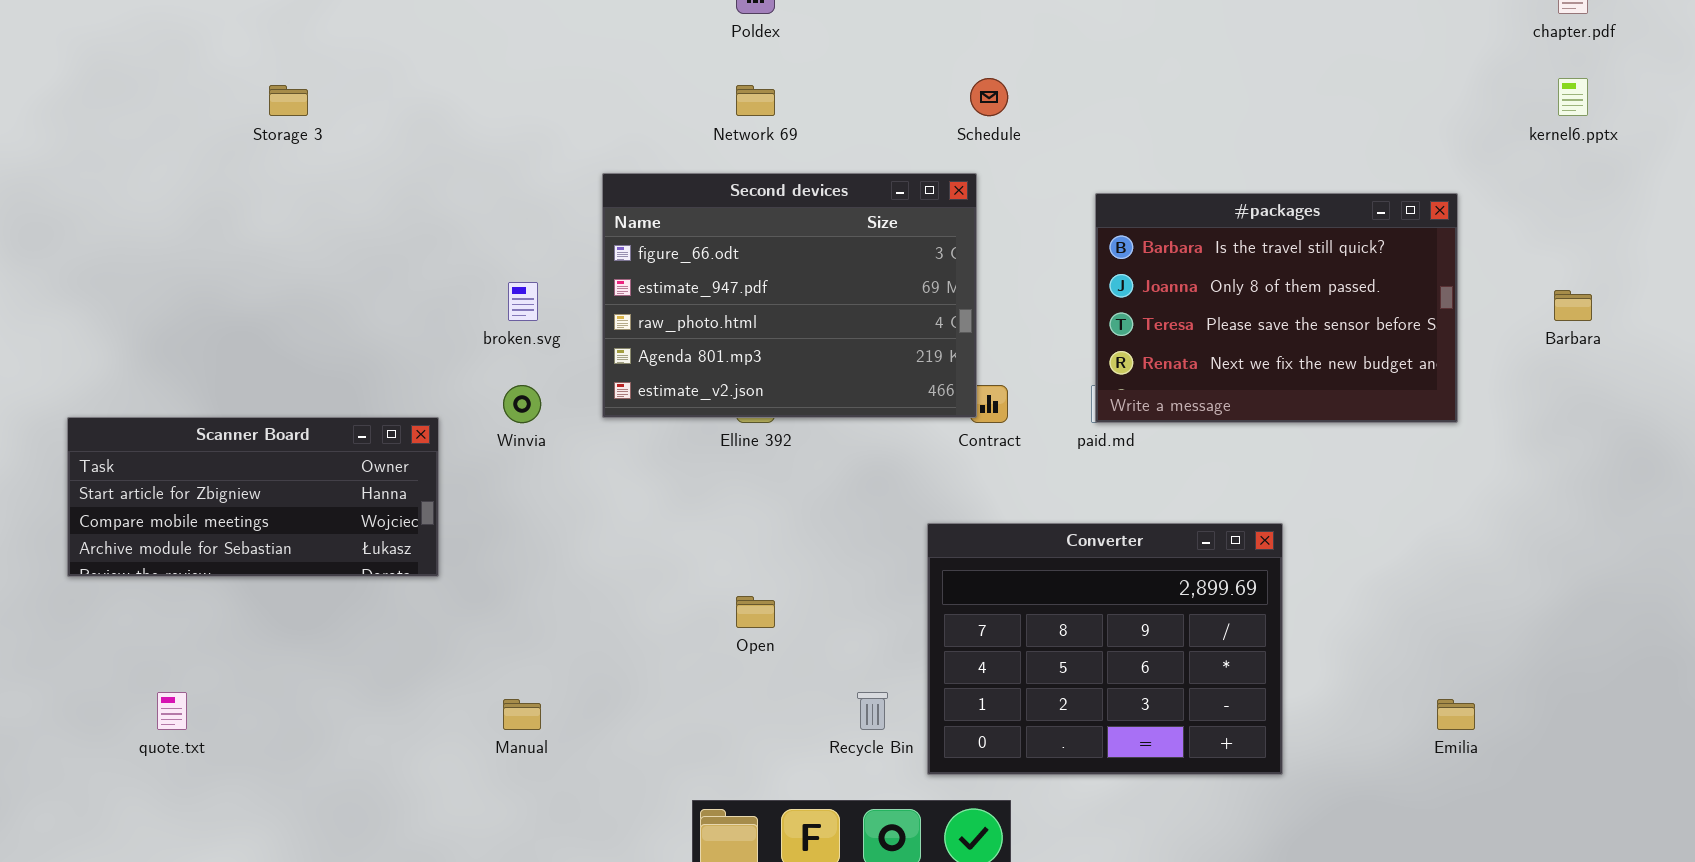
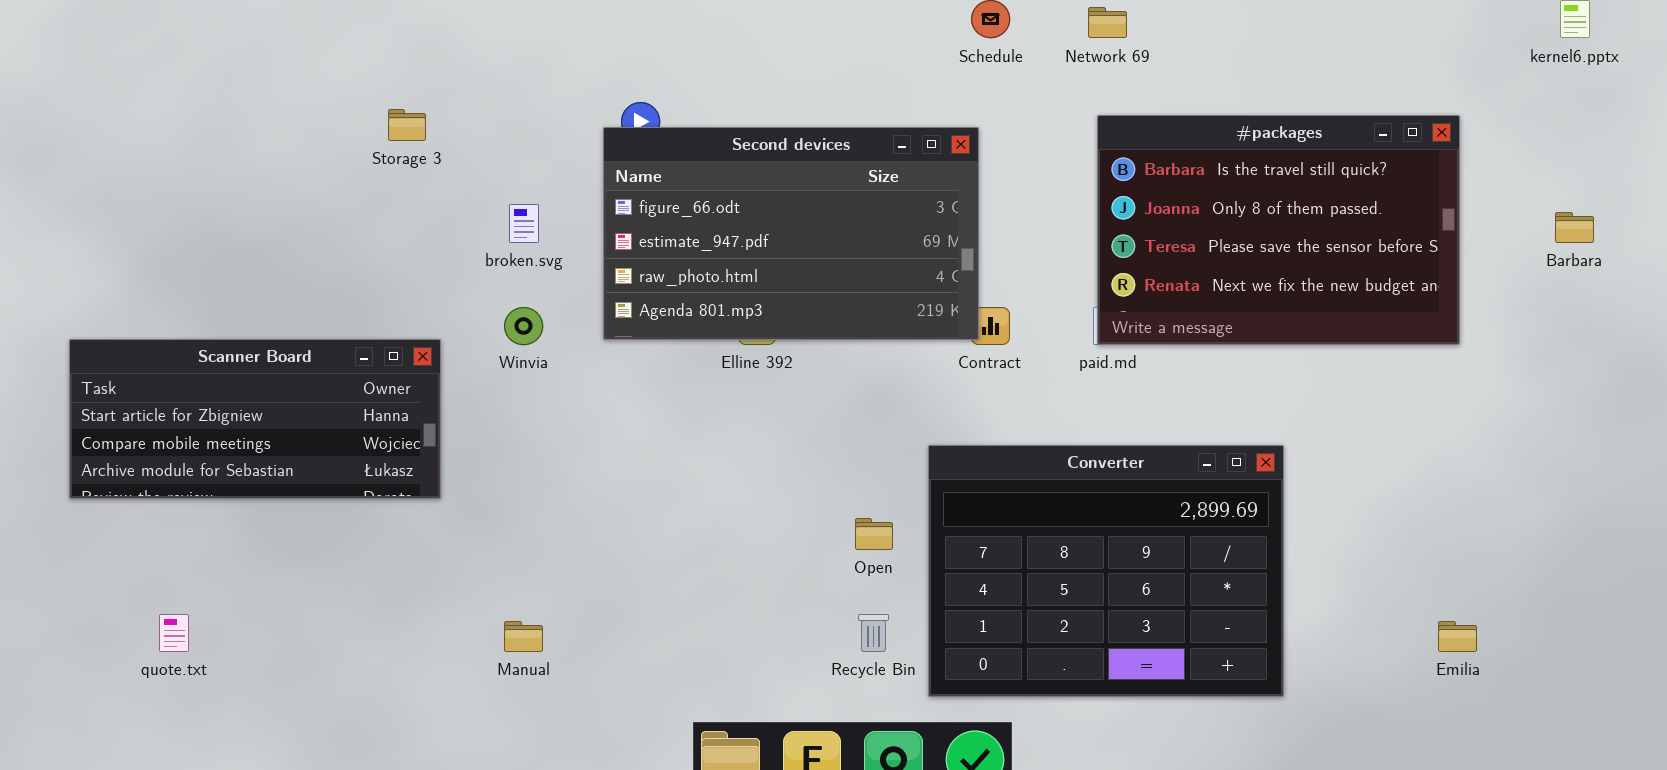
Storage 3: [269,85,308,116] -> [388,109,426,141], moved
Network 69: [736,85,775,116] -> [1088,7,1127,38], moved
Second devices: [602,173,977,418] -> [603,127,979,340], resized
Open: [736,596,775,628] -> [855,518,893,550], moved

